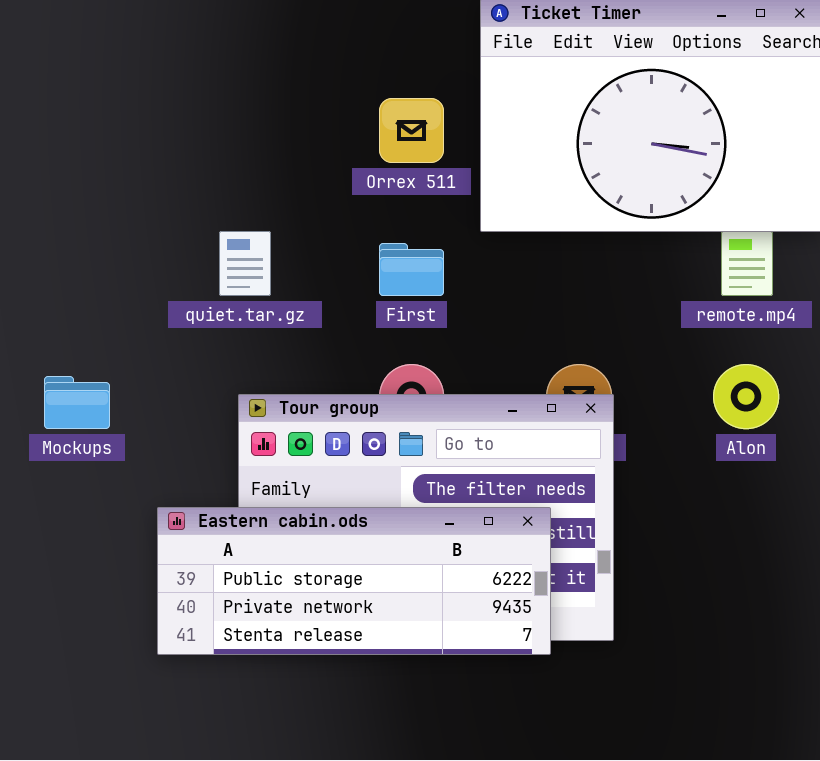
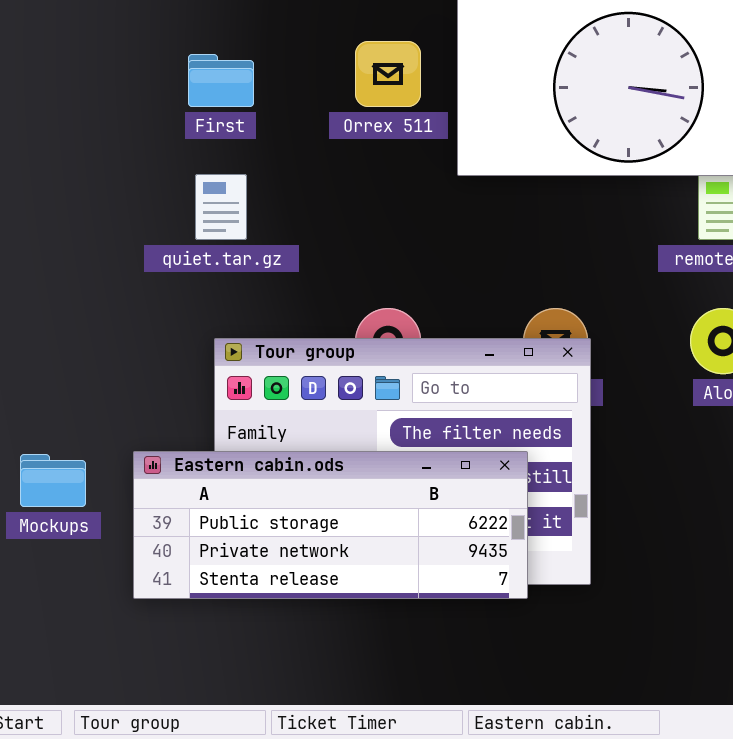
First: [379,243,444,296] -> [188,54,254,107], moved
Mockups: [44,376,110,429] -> [20,454,86,507], moved

